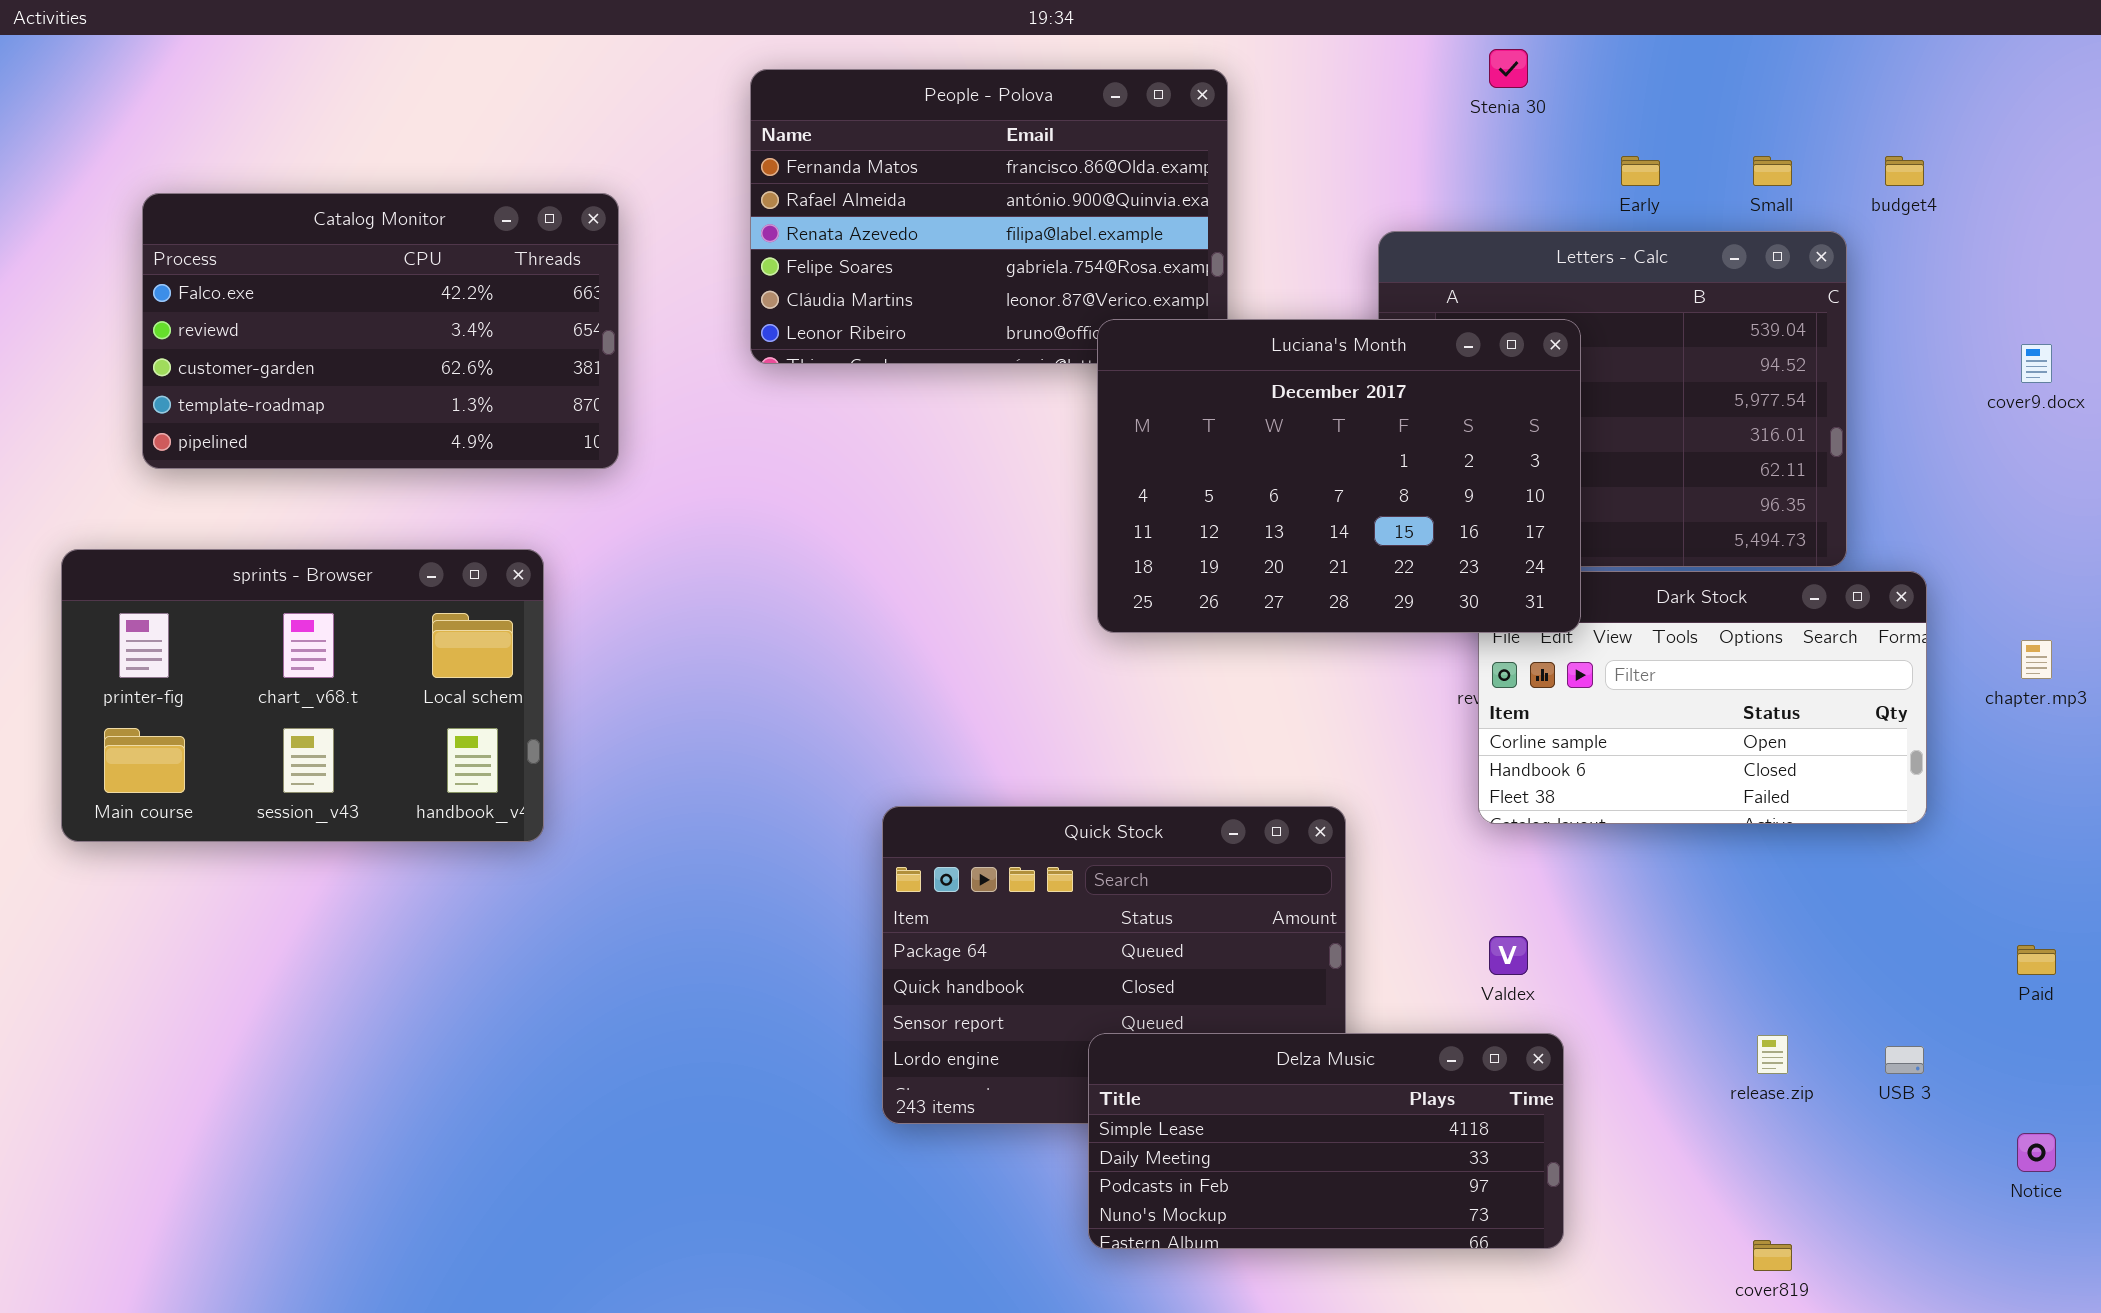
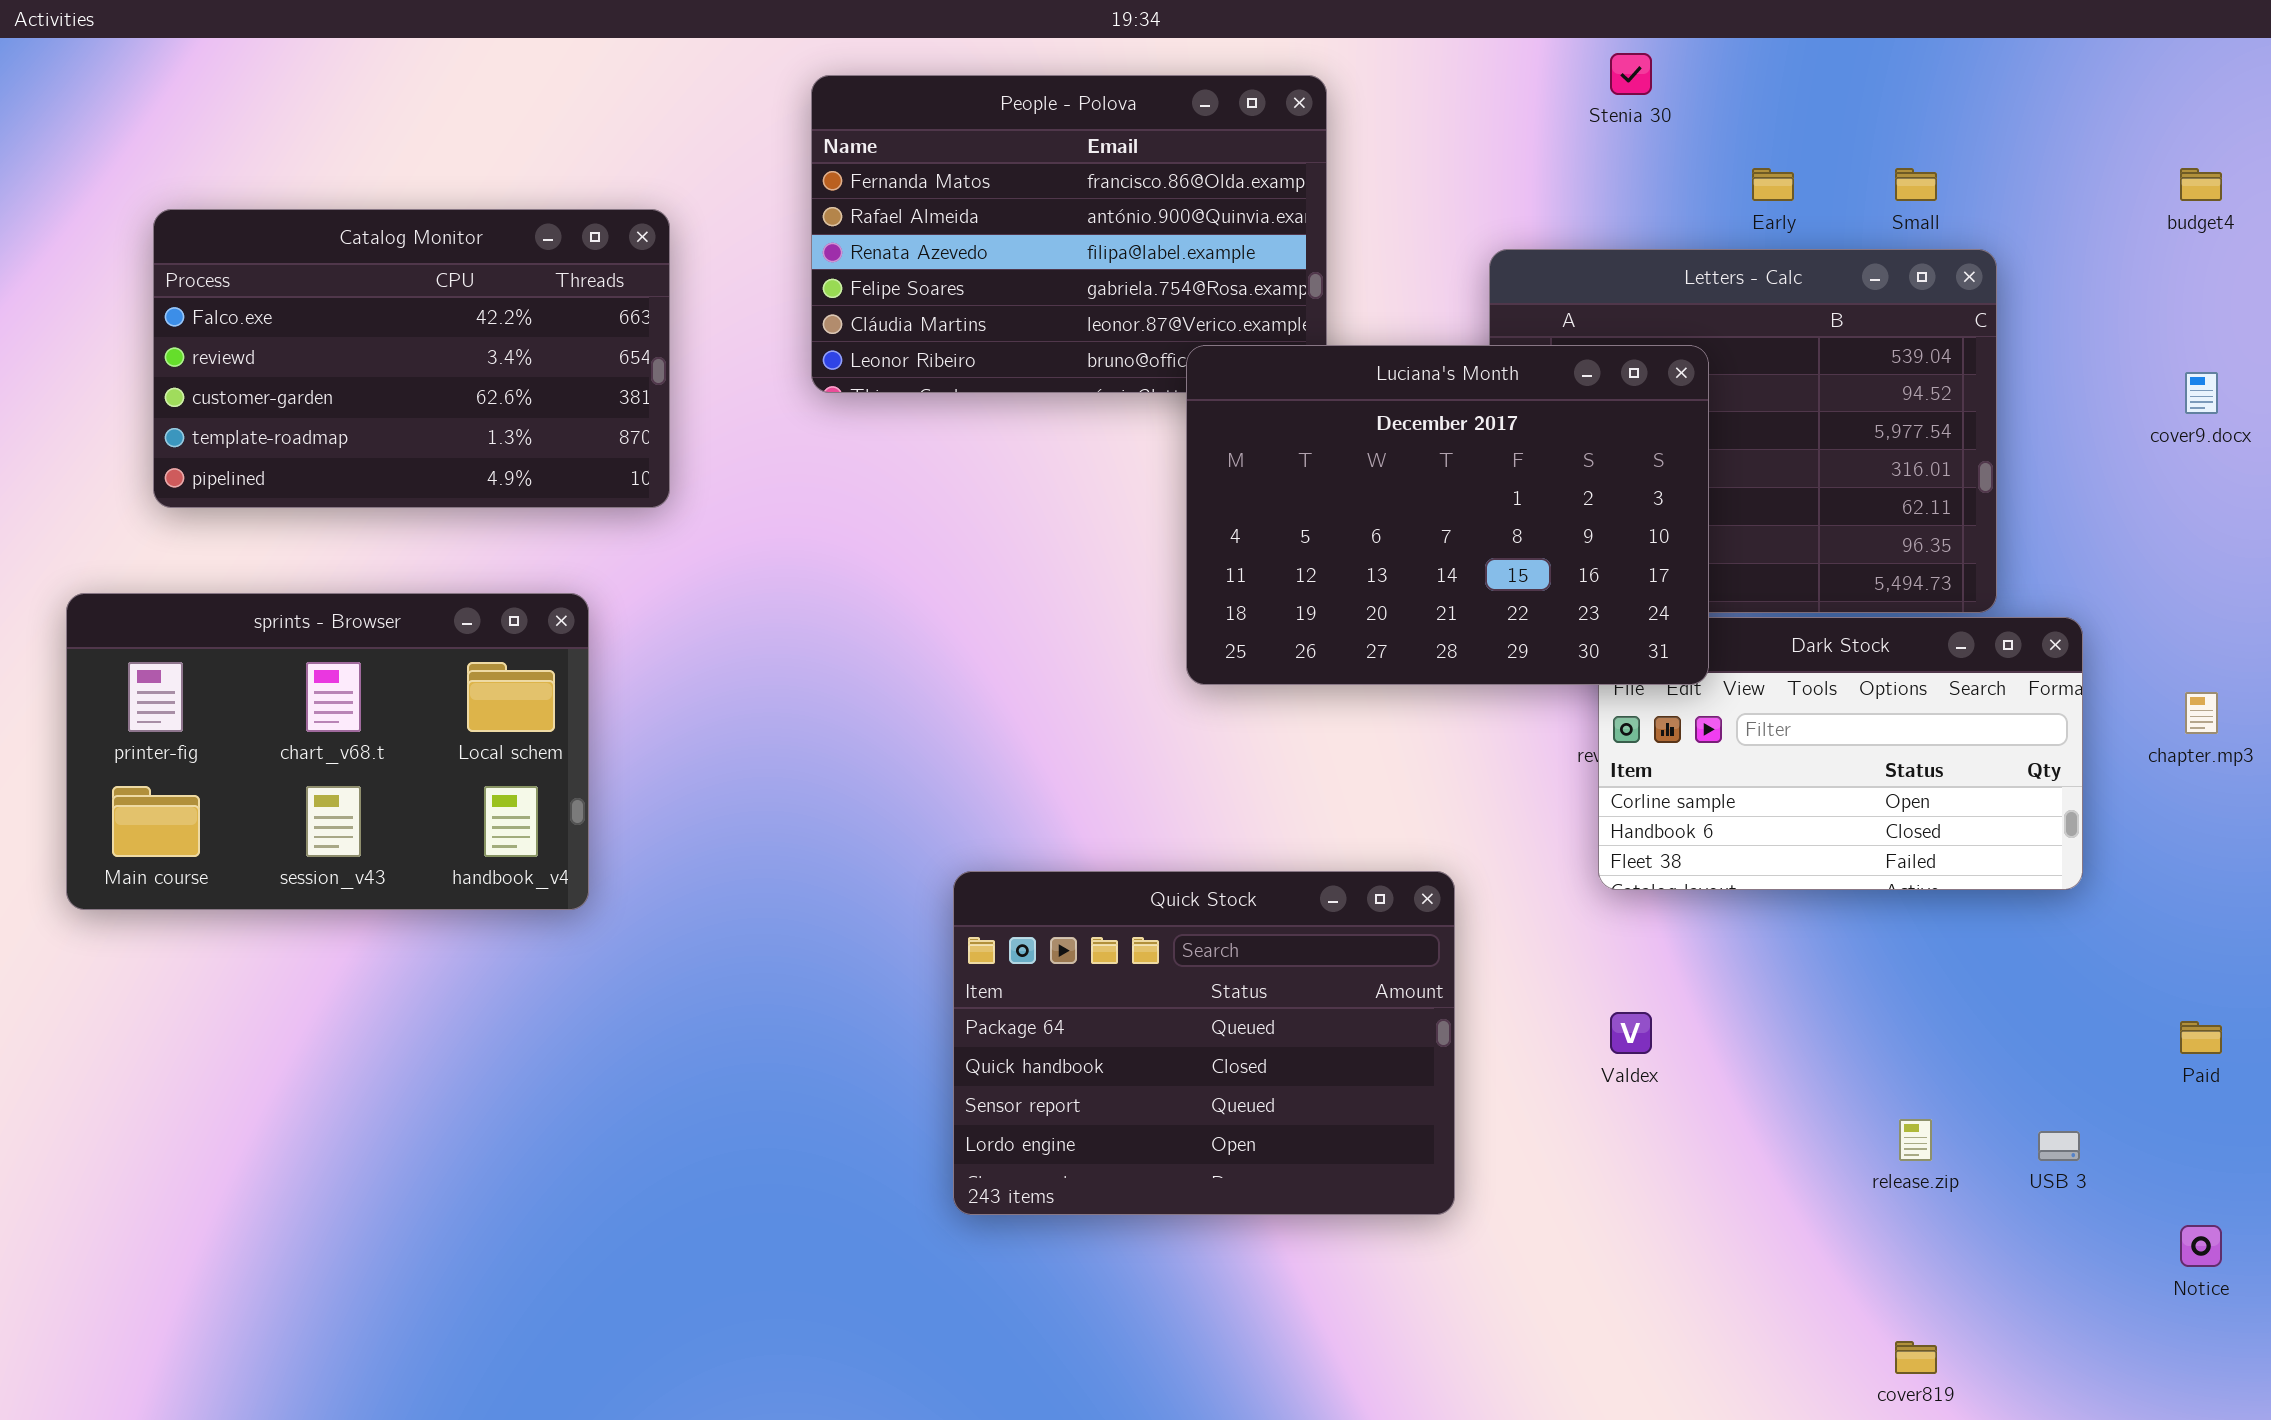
budget4: [1885,156,1924,186] -> [2180,168,2222,201], moved
Delza Music: [1088,1033,1564,1249] -> none, closed

